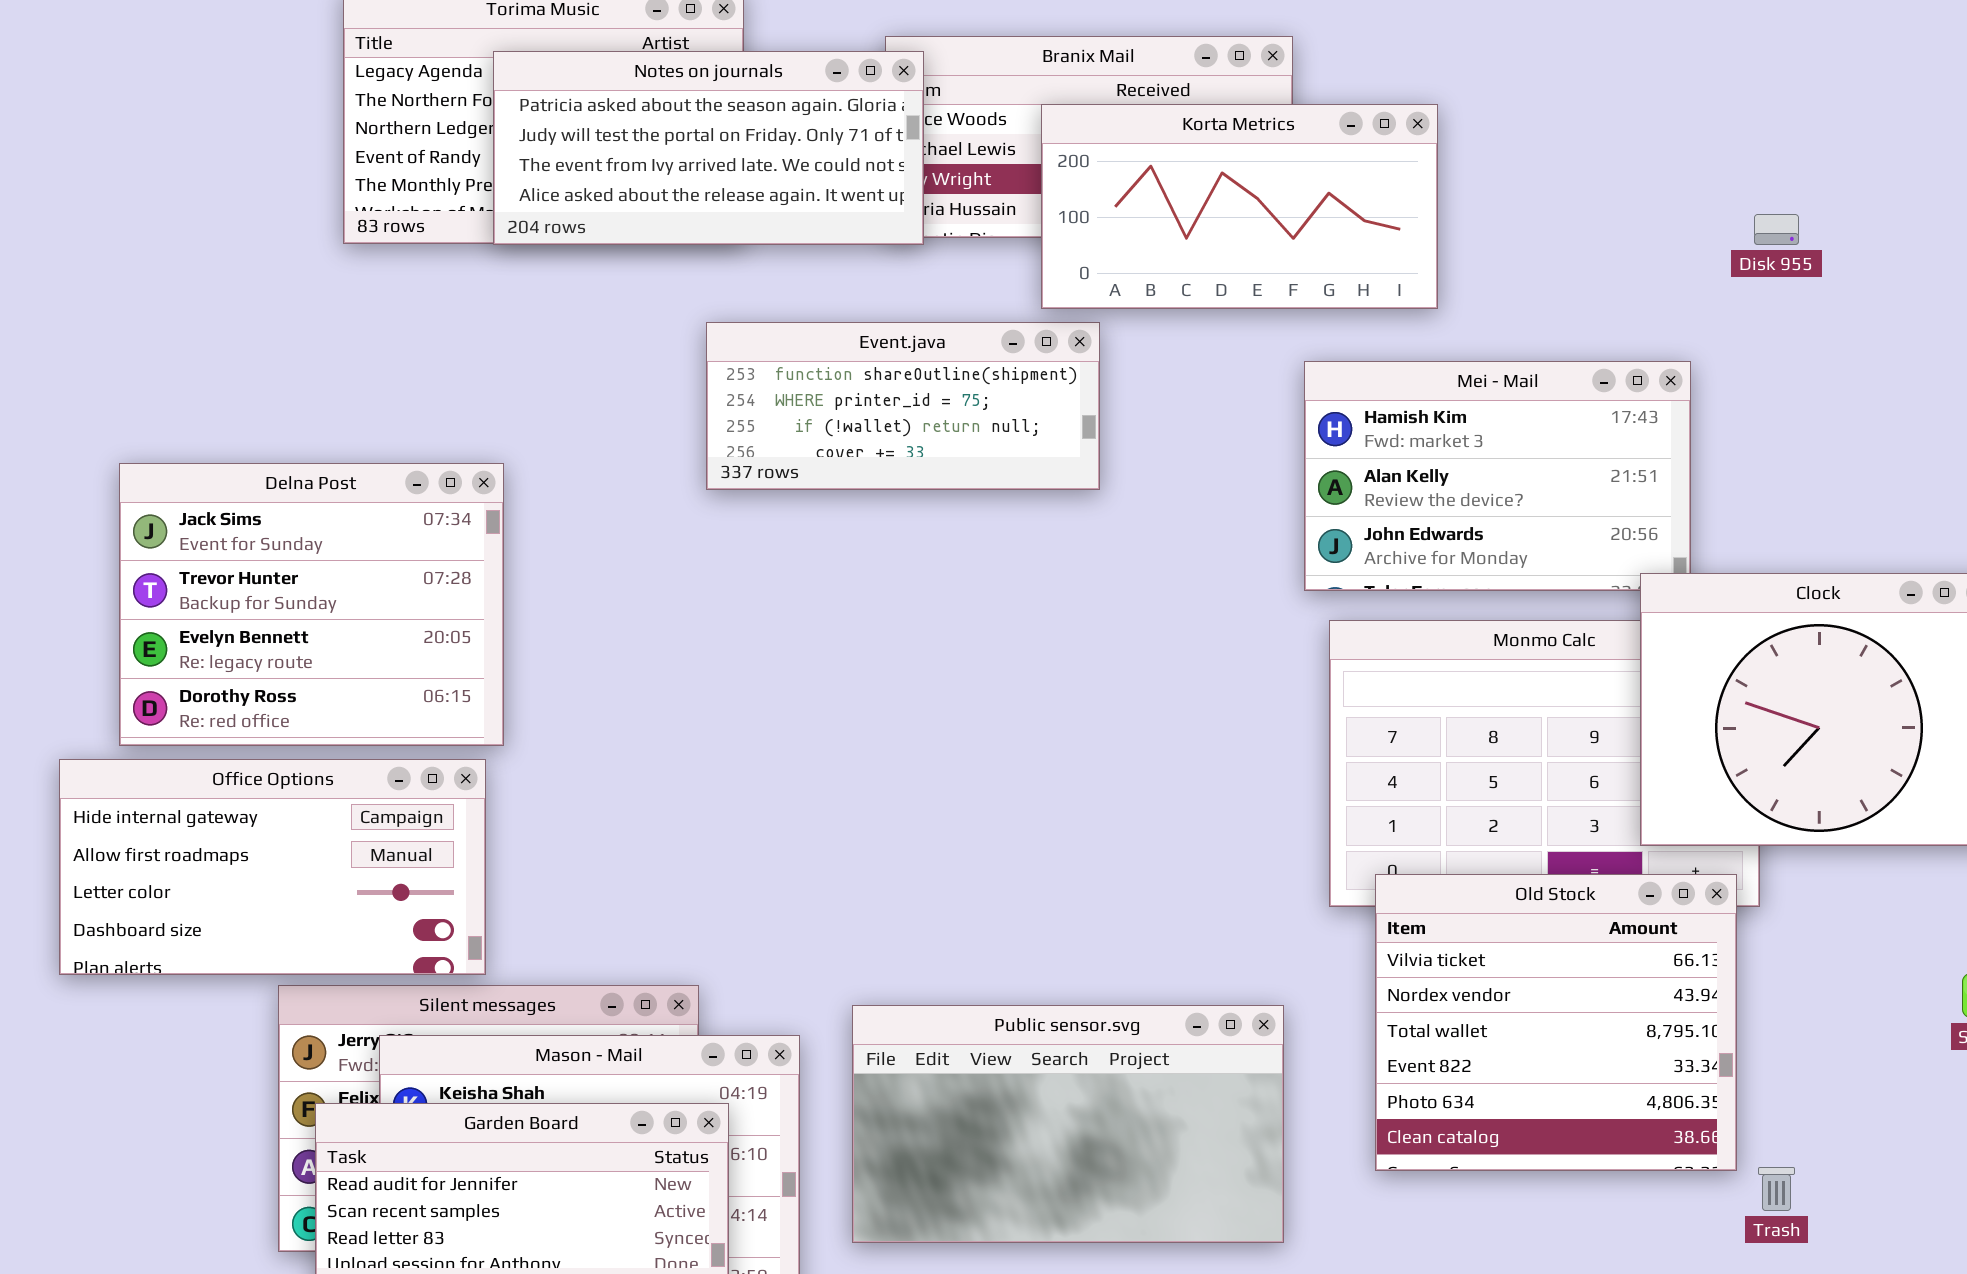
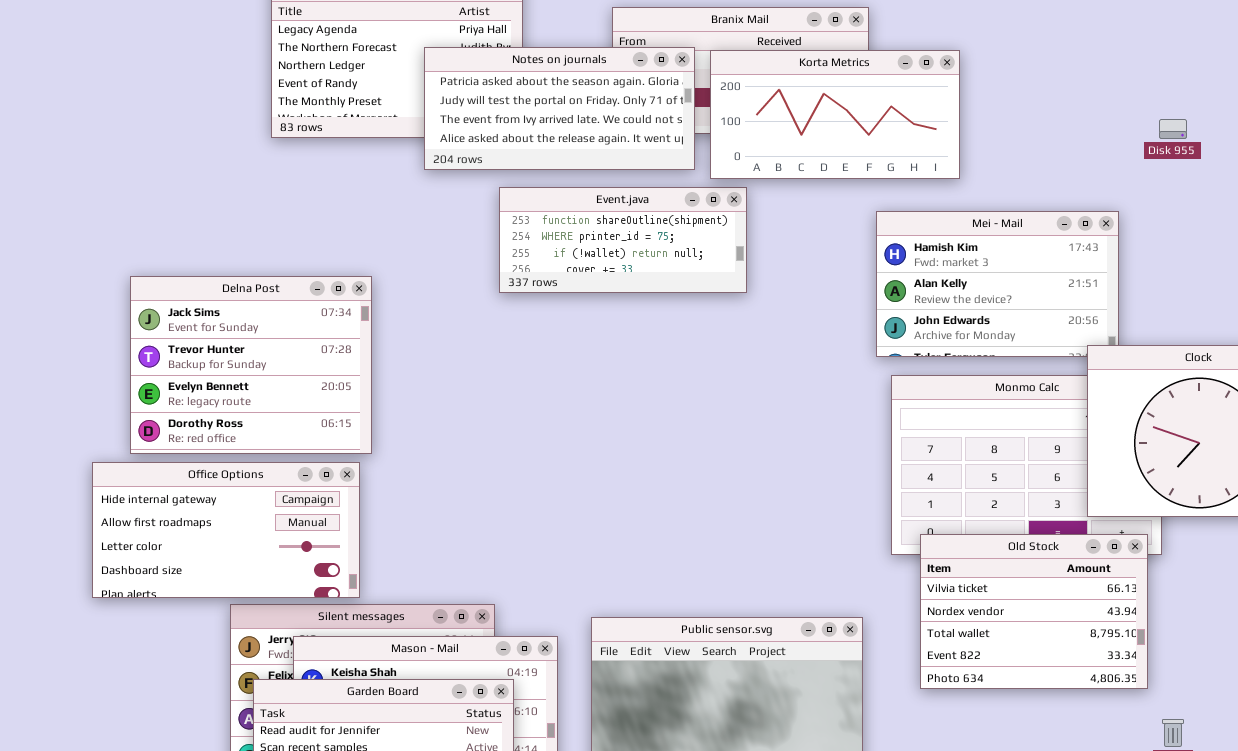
Notes on journals: [493,51,924,245] -> [424,47,695,170], moved
Old Stock: [1375,874,1737,1171] -> [920,534,1148,689], resized

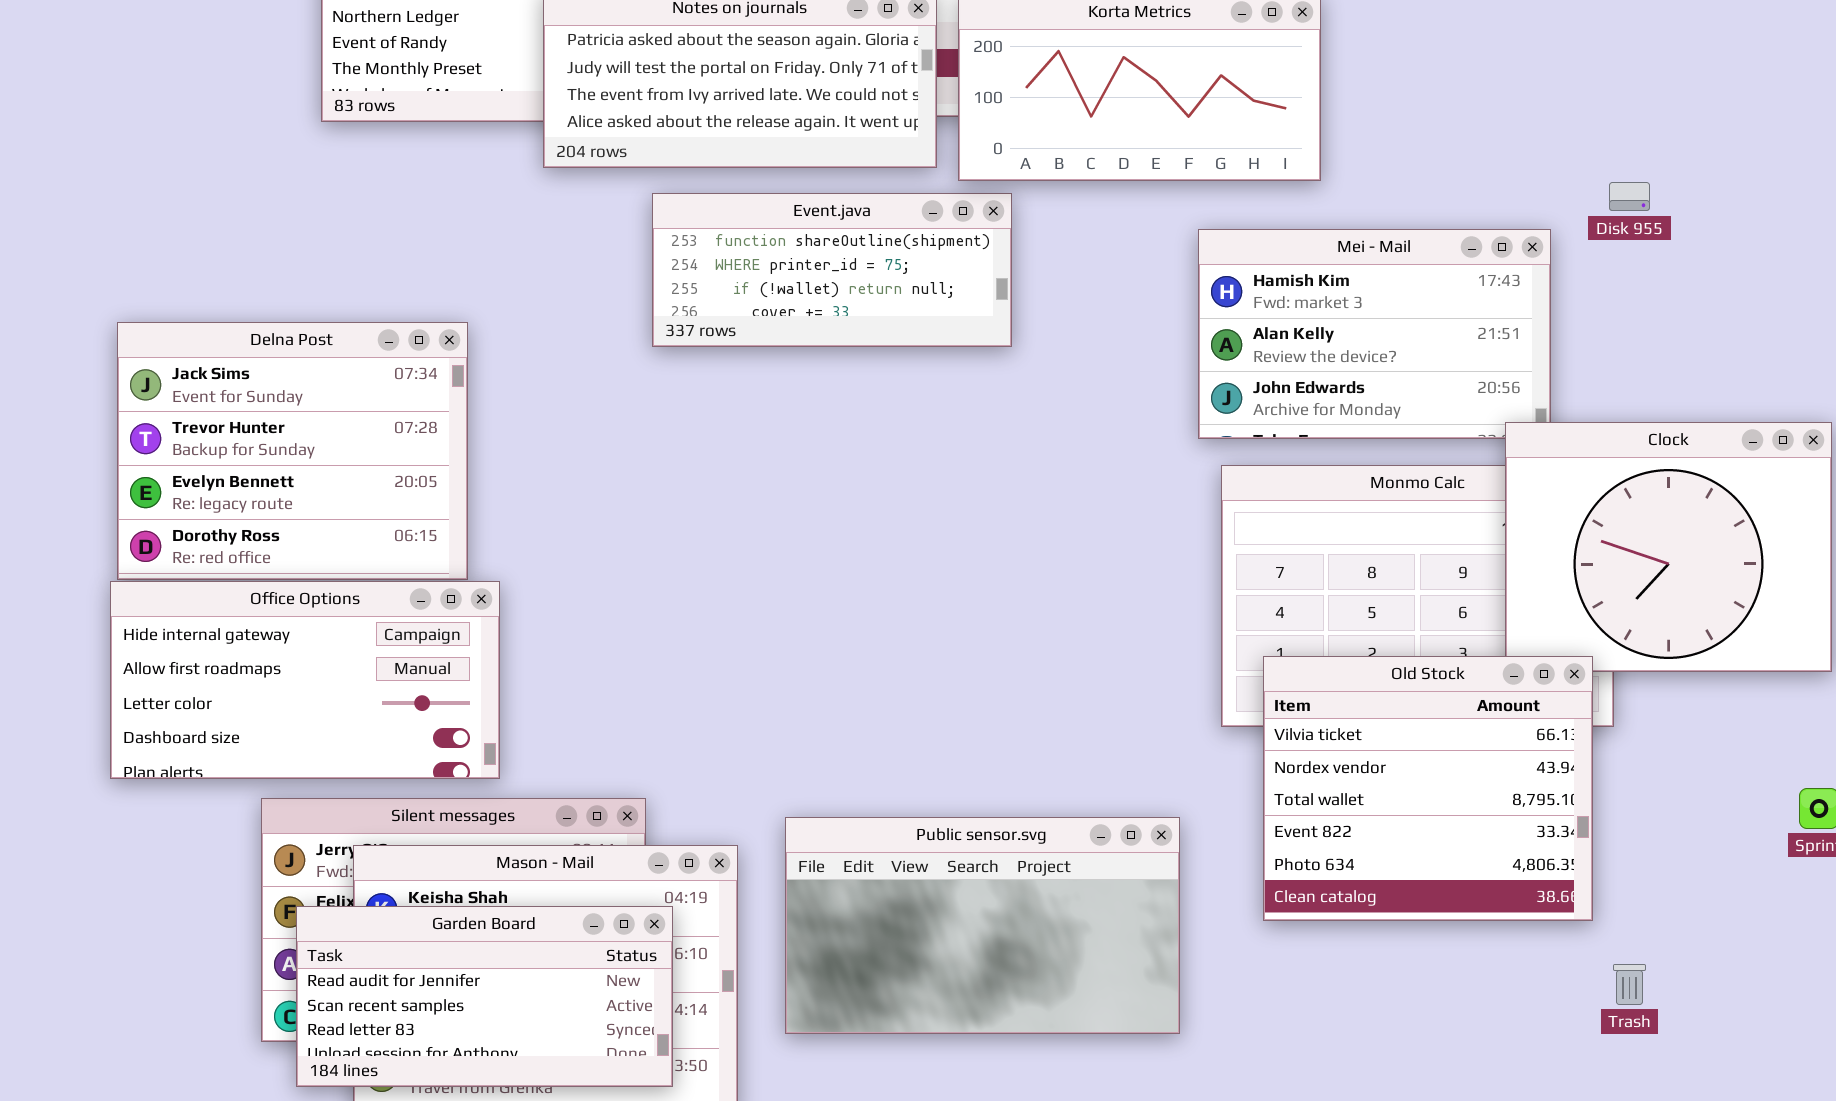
Disk 955: [1159,119,1187,139] -> [1609,182,1650,211], moved
Office Options: [92,462,360,598] -> [110,581,500,779], moved
Old Stock: [920,534,1148,689] -> [1263,656,1593,921], resized

